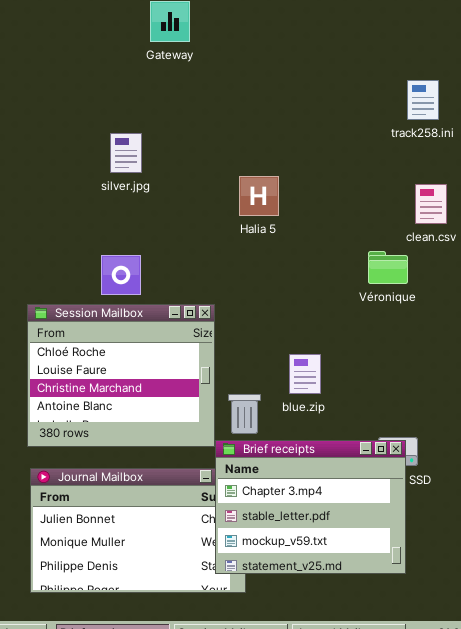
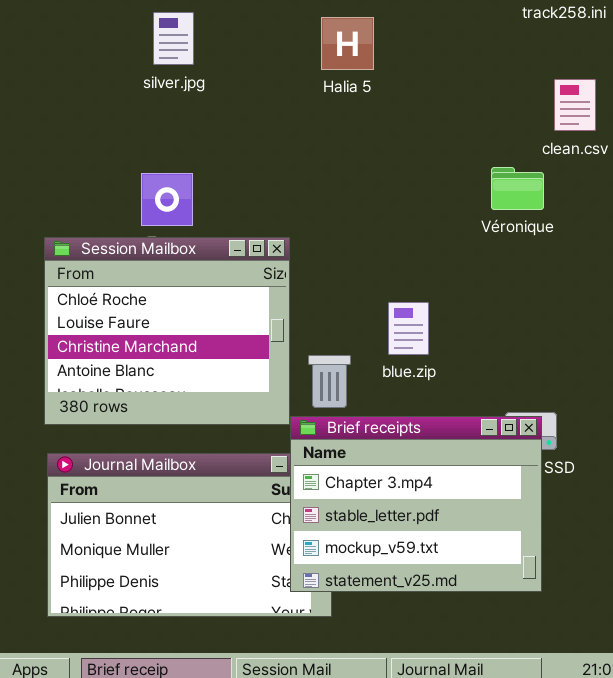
Halia 5: [239,176,279,216] -> [321,17,374,70], moved

